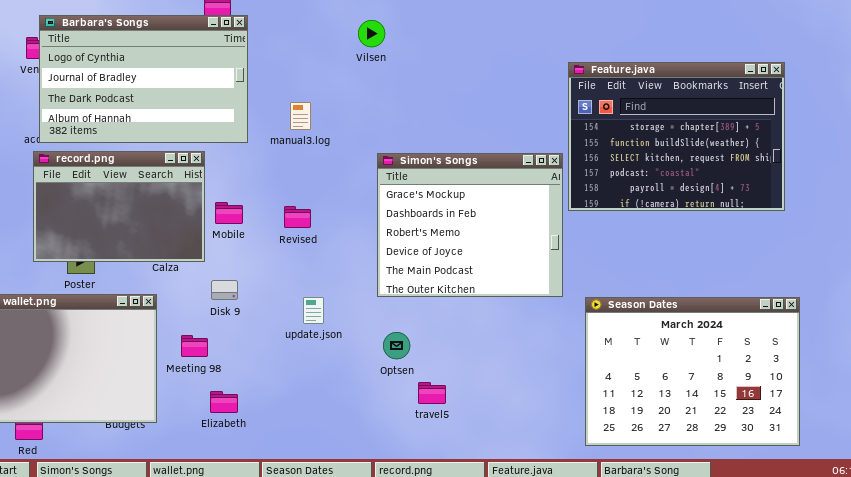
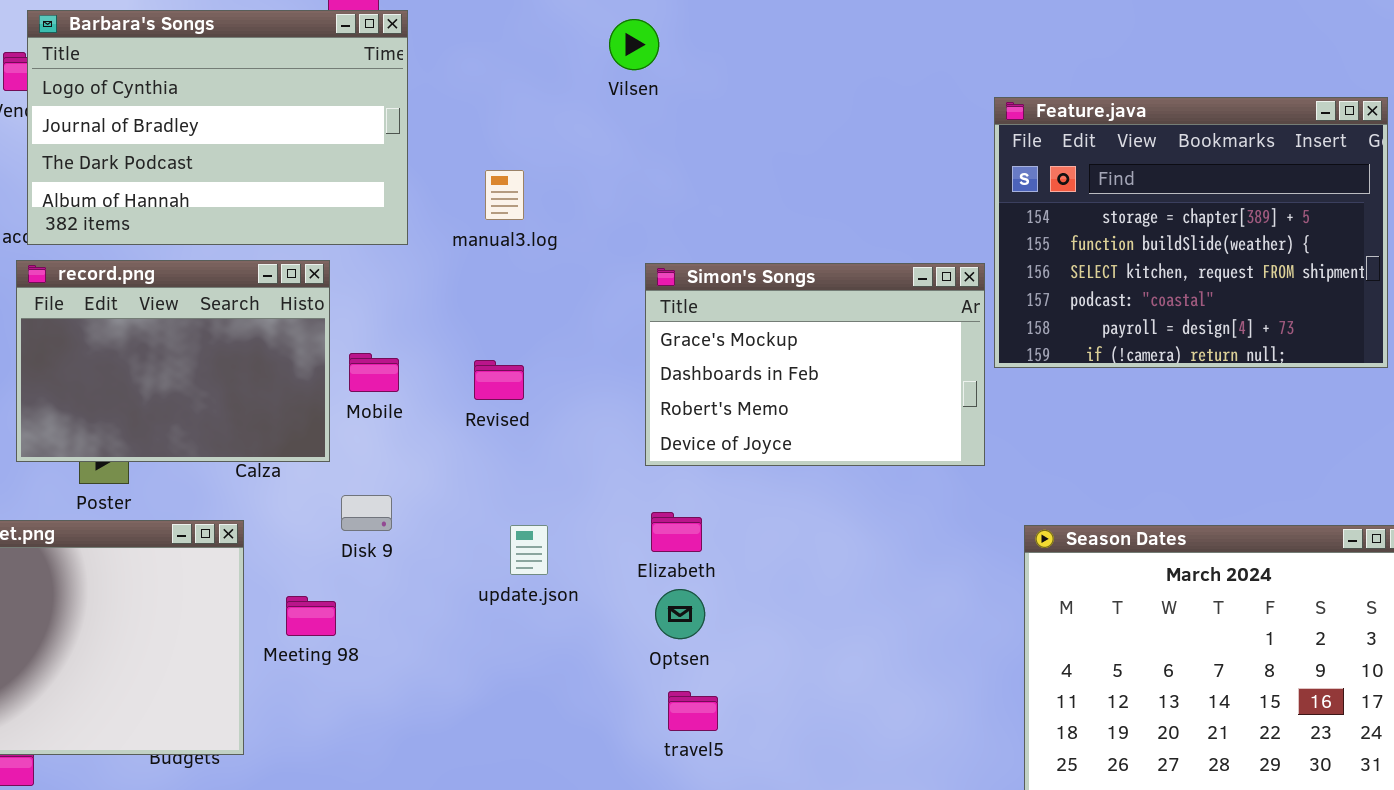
Simon's Songs: [377,153,563,297] -> [645,263,985,466], resized
travel5: [418,382,446,404] -> [668,691,718,731], moved
Elizabeth: [210,391,238,413] -> [651,512,702,552], moved

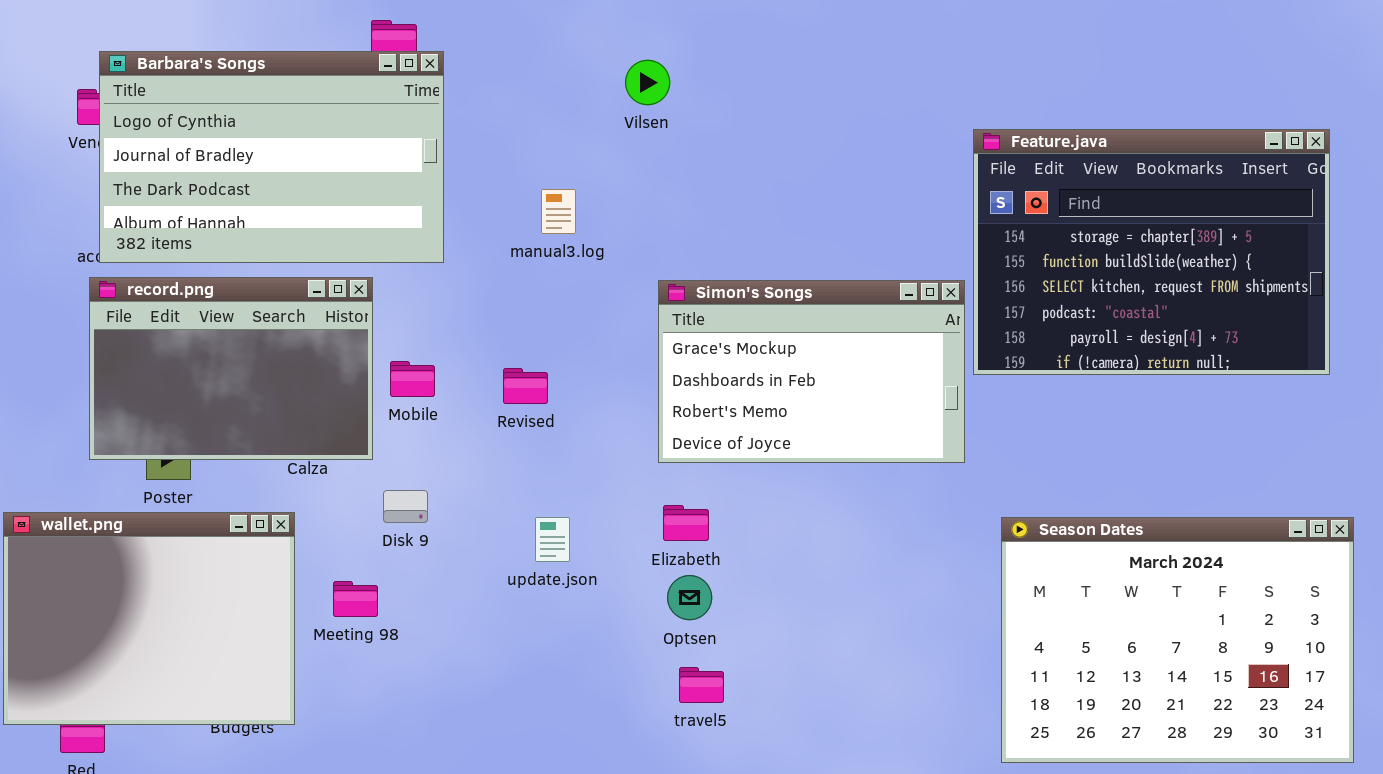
manual3.log: [485,170,524,220] -> [541,189,576,234], moved

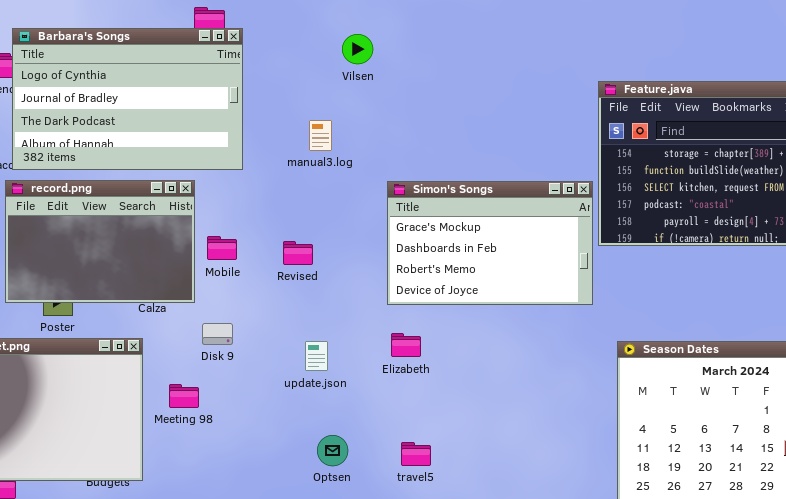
Vilsen: [625,60,670,105] -> [342,34,373,64], moved
Optsen: [667,575,712,620] -> [317,435,348,466], moved

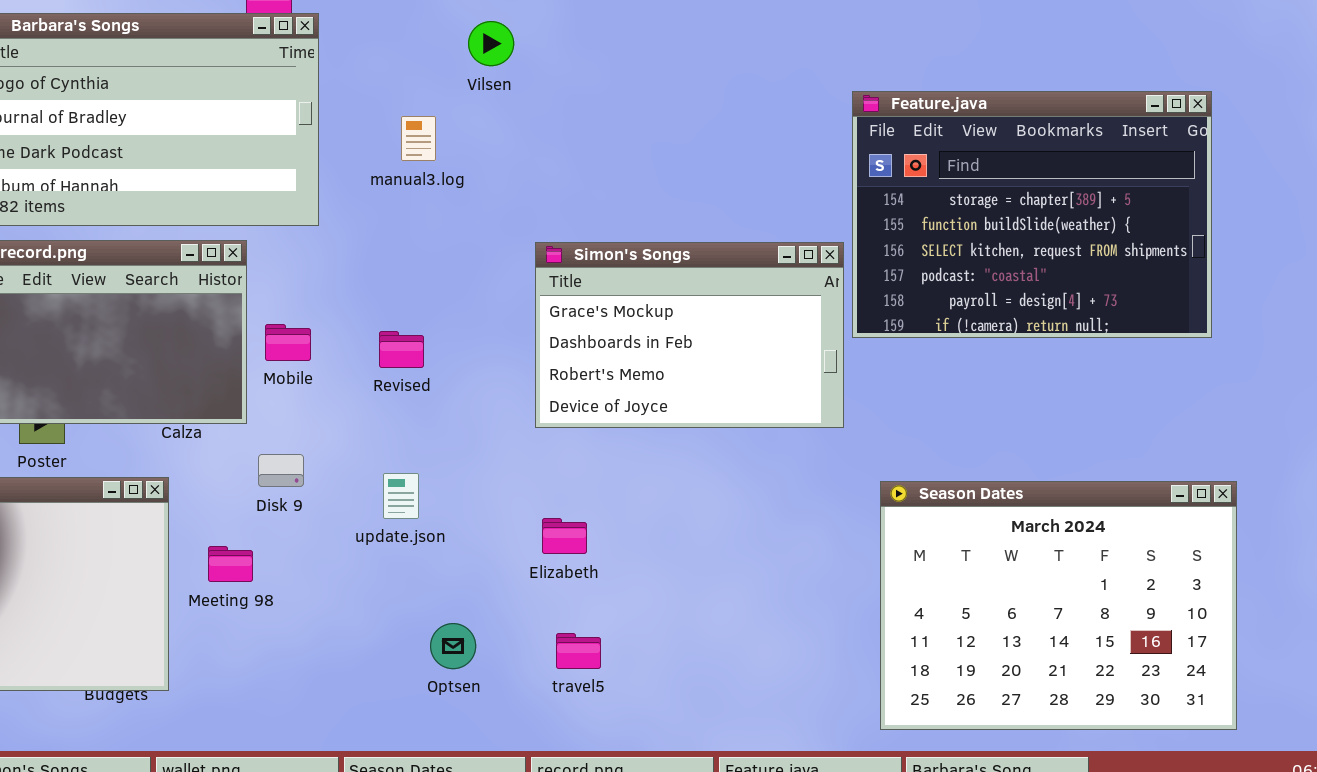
manual3.log: [309,120,332,151] -> [401,116,436,161], moved
Elizabeth: [391,333,421,357] -> [542,518,587,554], moved
update.json: [305,341,328,371] -> [383,473,419,519], moved

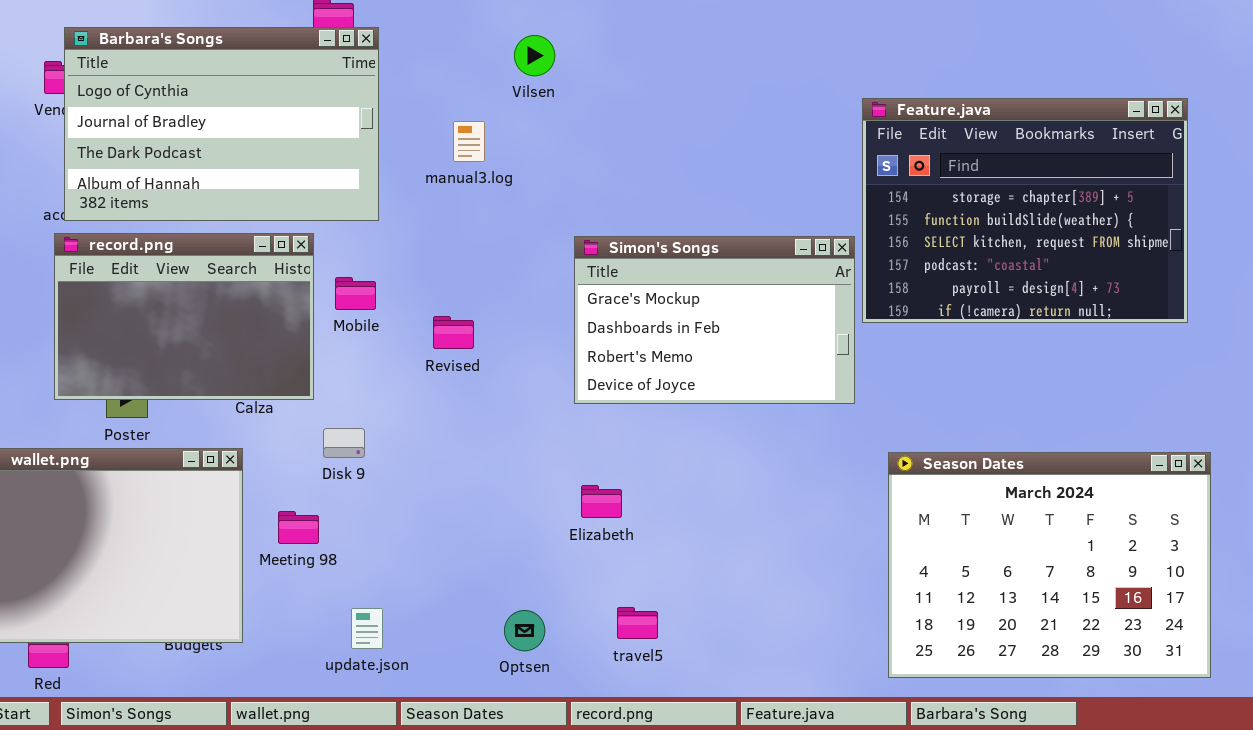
Mobile: [265,324,311,361] -> [335,277,376,310], moved
update.json: [383,473,419,519] -> [351,608,383,649], moved
Optsen: [430,623,476,669] -> [504,610,545,651], moved
travel5: [556,633,601,669] -> [617,607,658,639], moved

